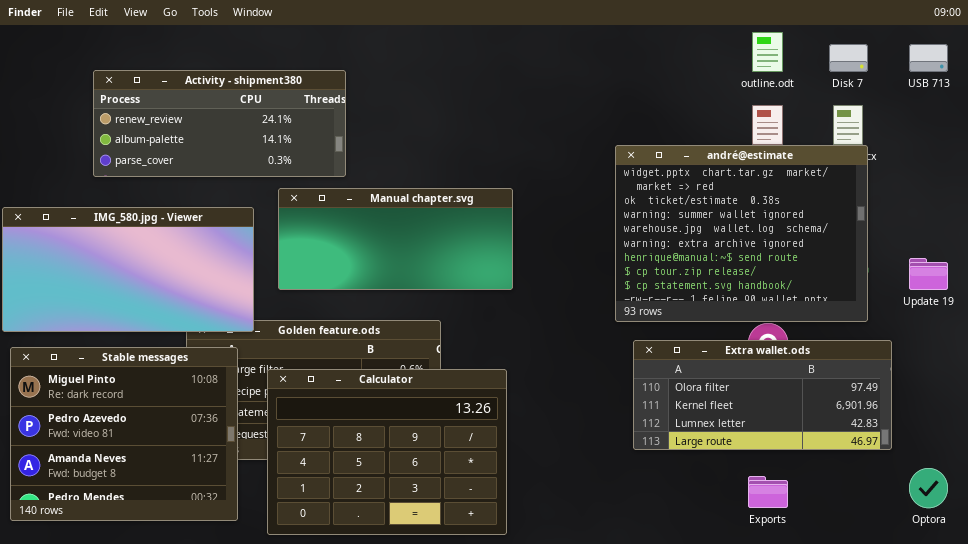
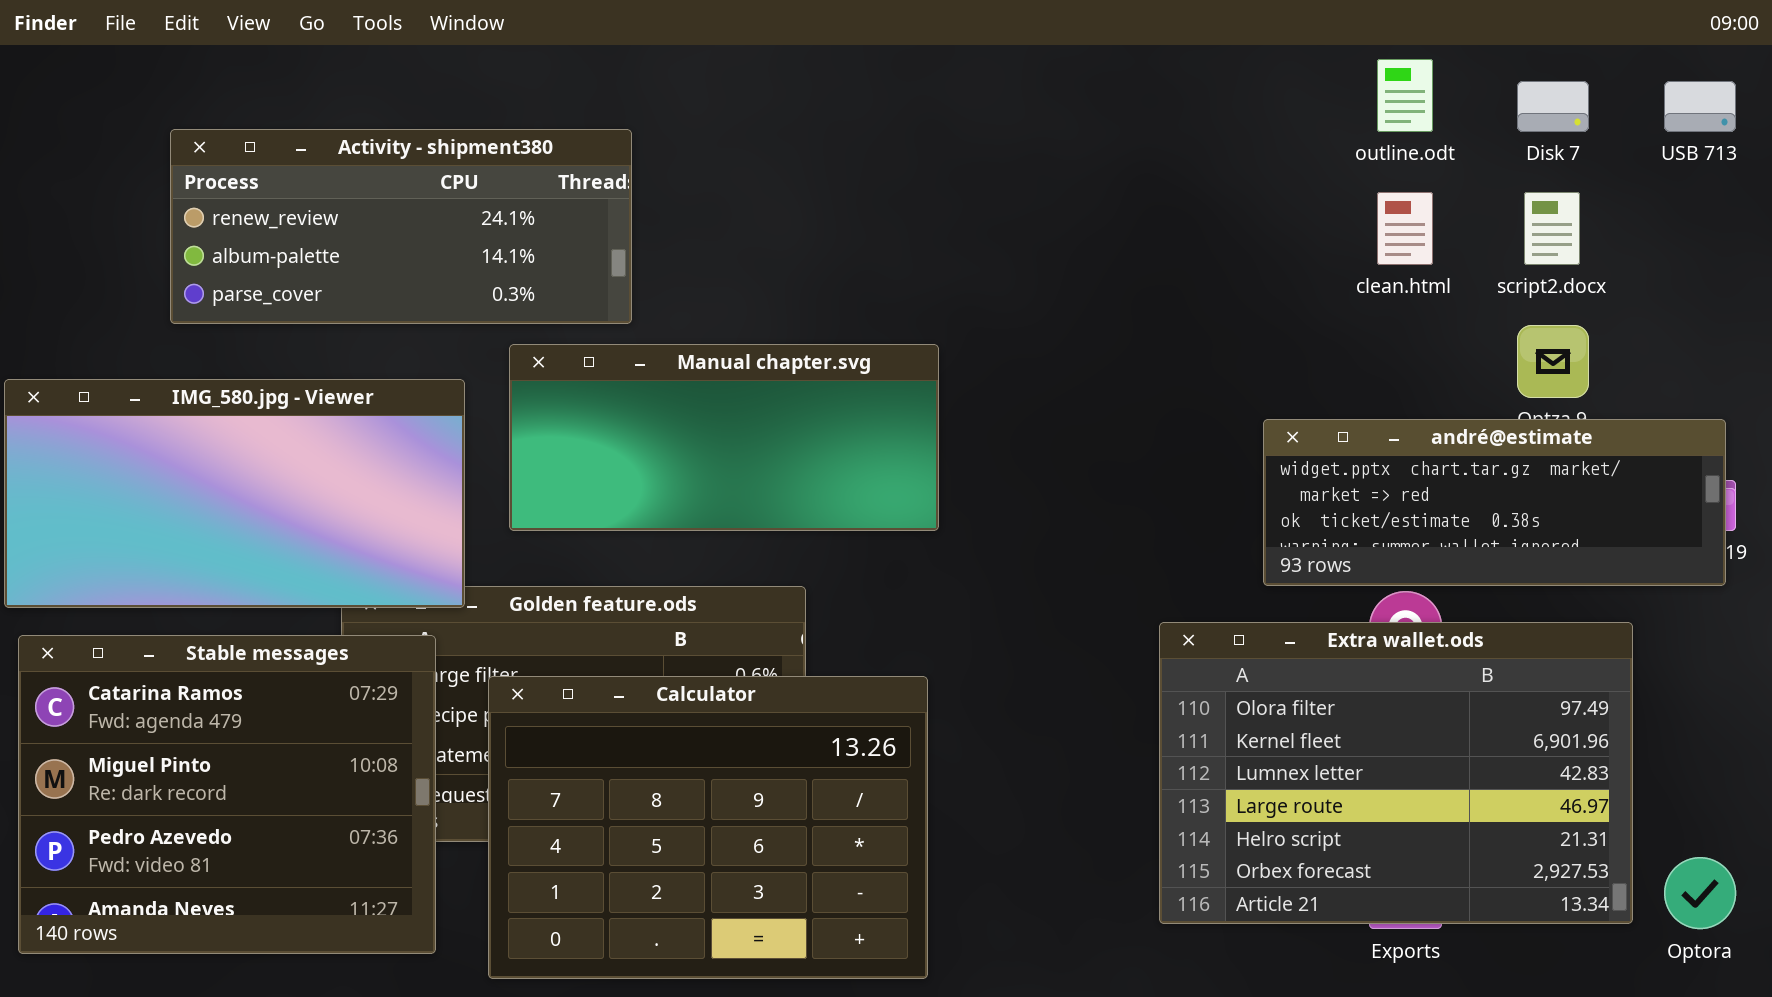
andré@estimate: [615,145,868,322] -> [1263,419,1726,586], moved, resized
Extra wallet.ods: [633,340,892,450] -> [1159,622,1633,924], resized
Stable messages: [10,347,238,521] -> [18,635,436,954], scrolled up 1 row

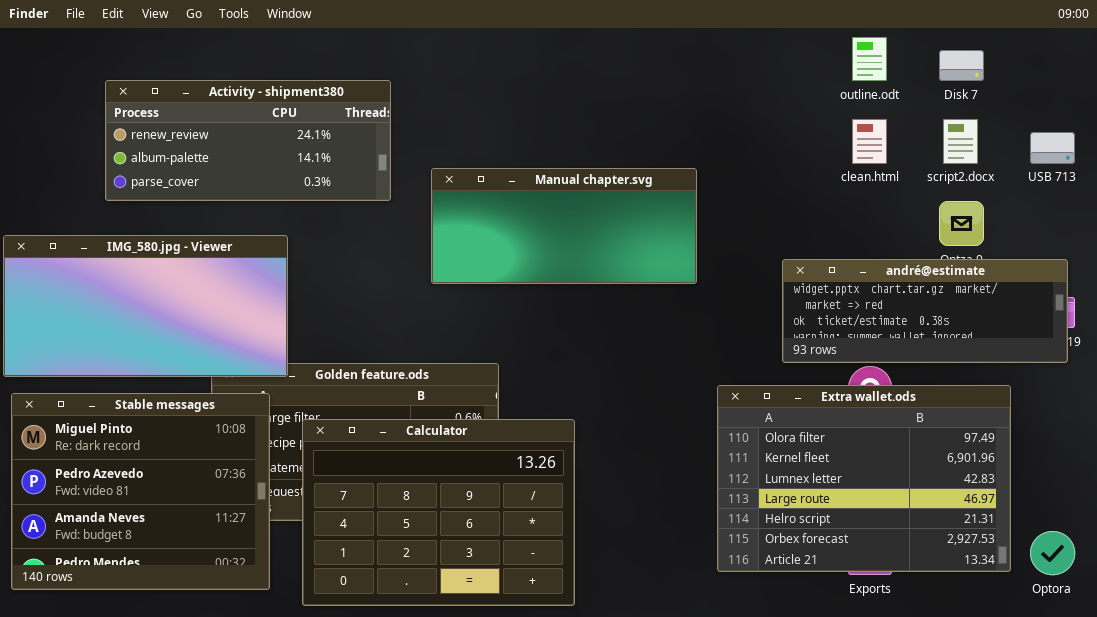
USB 713: [1664,81,1736,132] -> [1030,132,1075,164], moved
Manual chapter.svg: [509,344,939,531] -> [431,168,697,284], moved
Stable messages: [18,635,436,954] -> [11,393,270,590], scrolled down 1 row

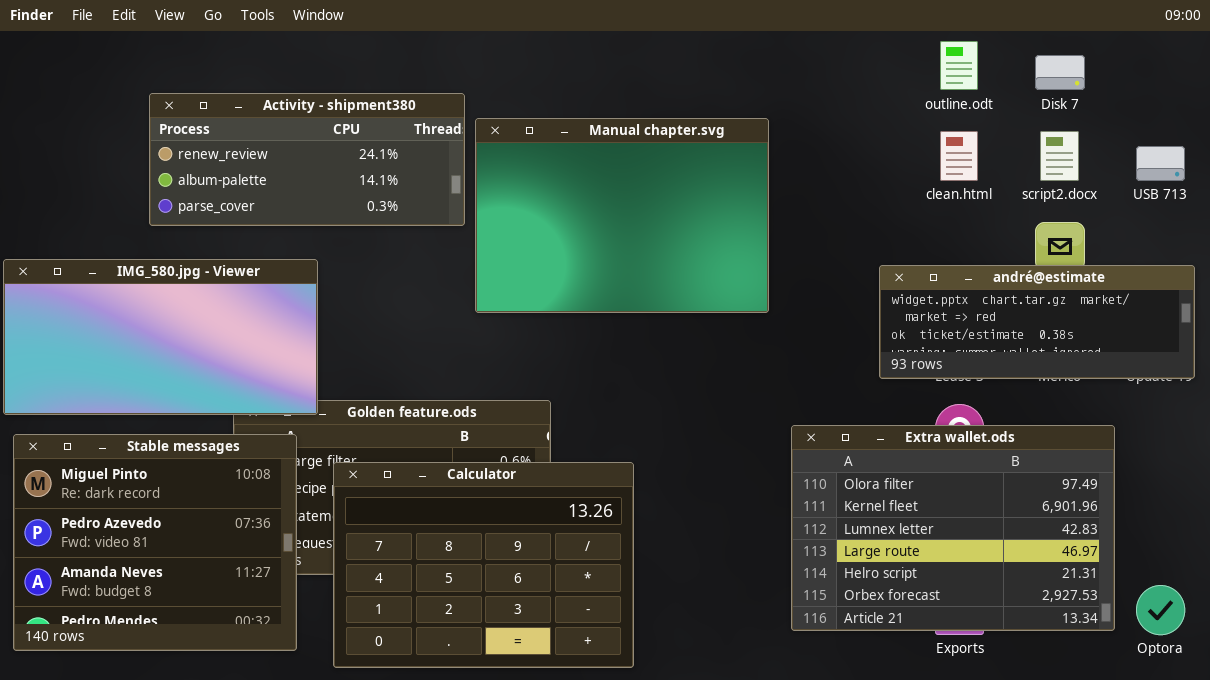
Activity - shipment380: [105,80,391,201] -> [149,93,465,226], moved
Manual chapter.svg: [431,168,697,284] -> [475,118,769,313], resized
andré@estimate: [782,259,1068,363] -> [879,265,1195,379], moved

